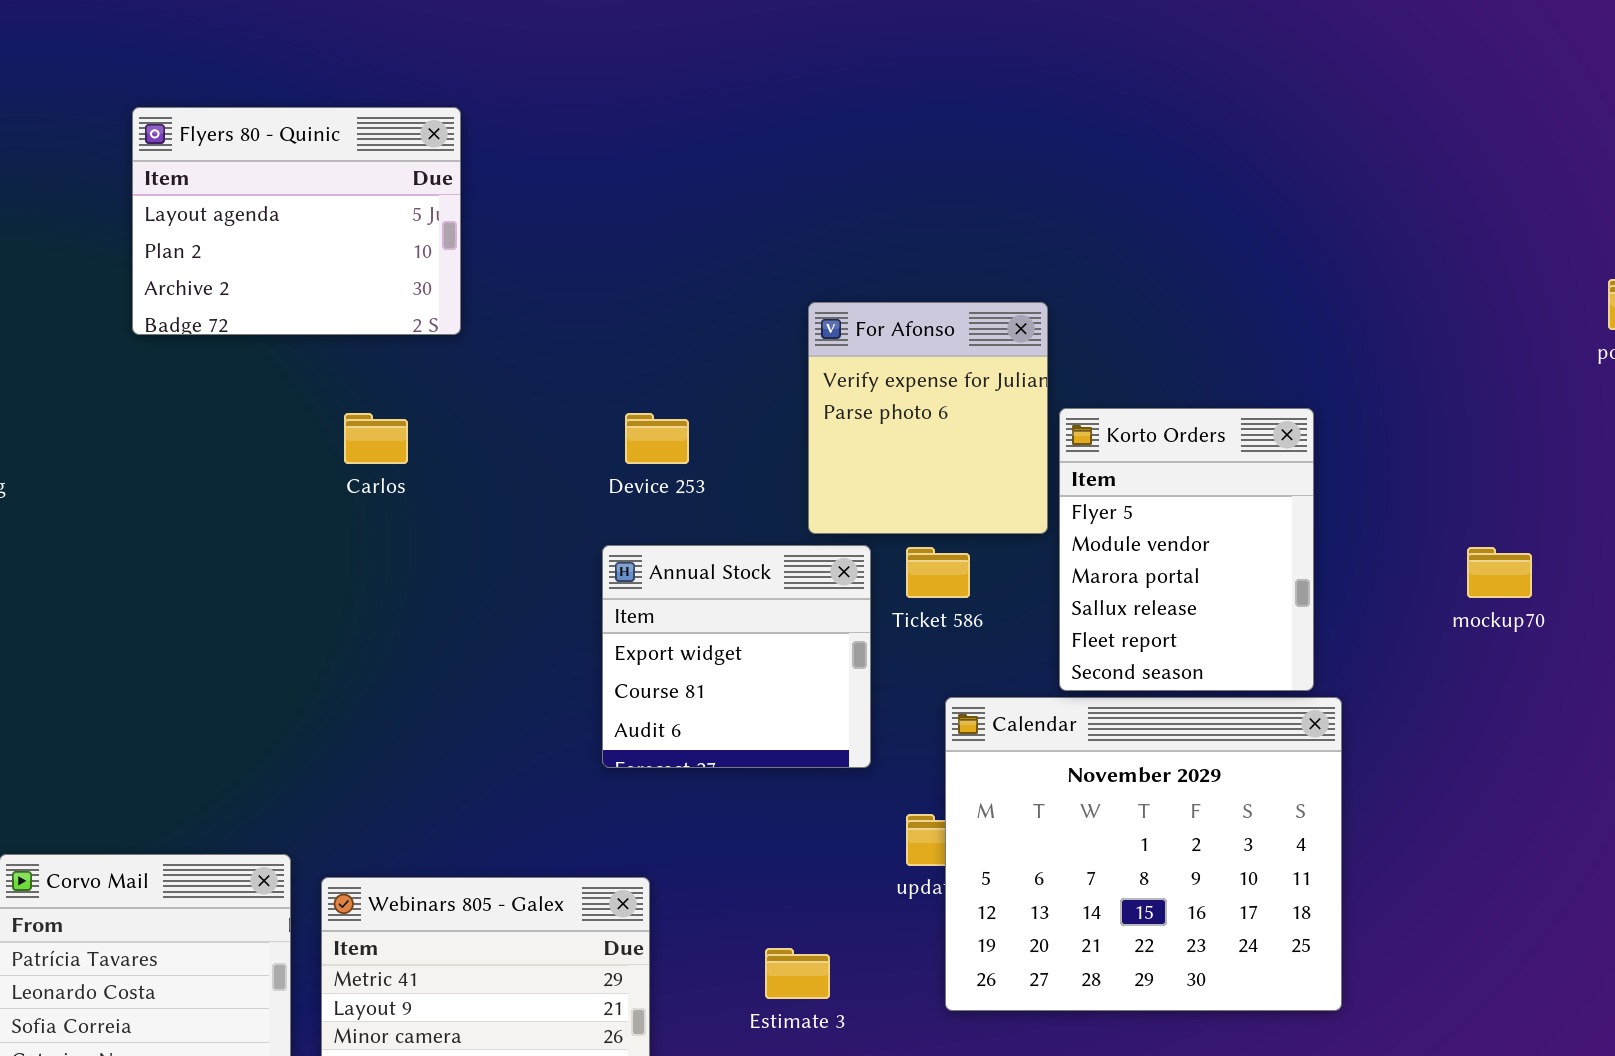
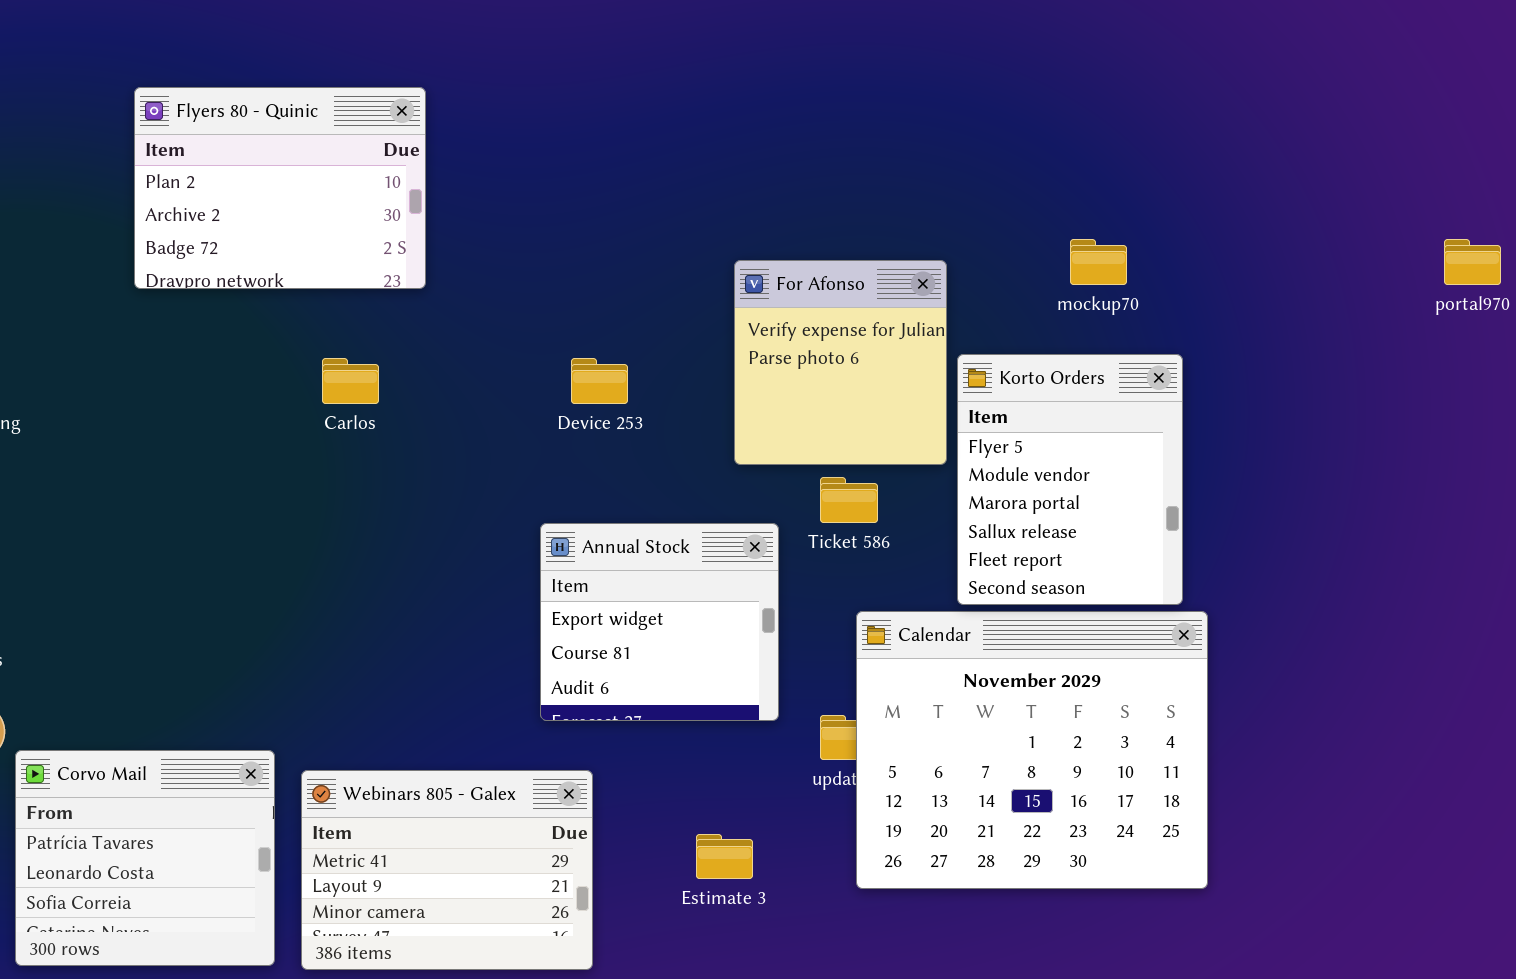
Flyers 80 - Quinic: [132,107,461,335] -> [134,87,426,289], scrolled down 1 row
Annual Stock: [602,545,871,768] -> [540,523,779,721], moved
mockup70: [1467,547,1532,598] -> [1070,239,1127,285], moved

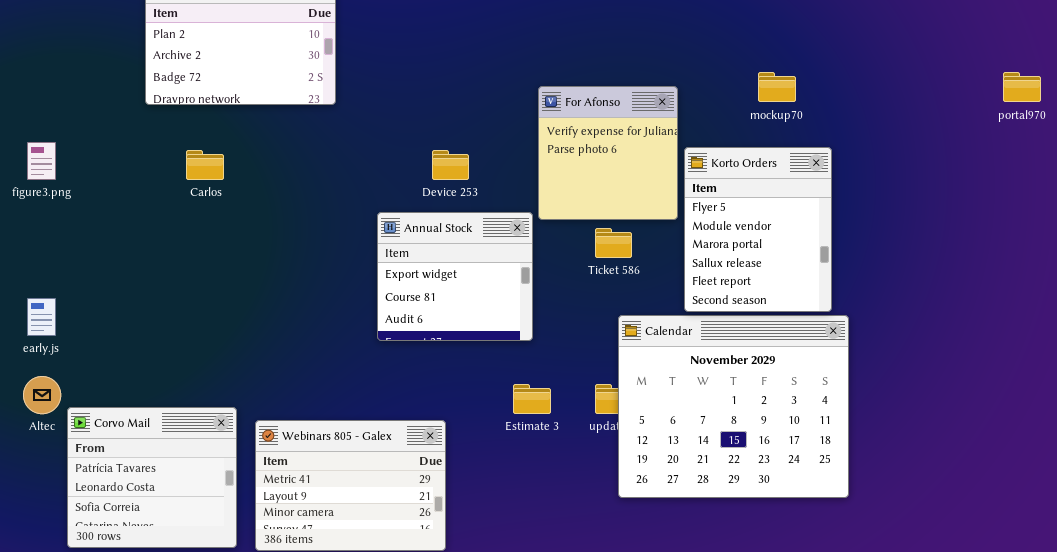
Carlos: [322,358,379,404] -> [186,150,224,180], moved
Annual Stock: [540,523,779,721] -> [377,212,533,341], moved
Estimate 3: [696,834,753,879] -> [513,384,551,414], moved

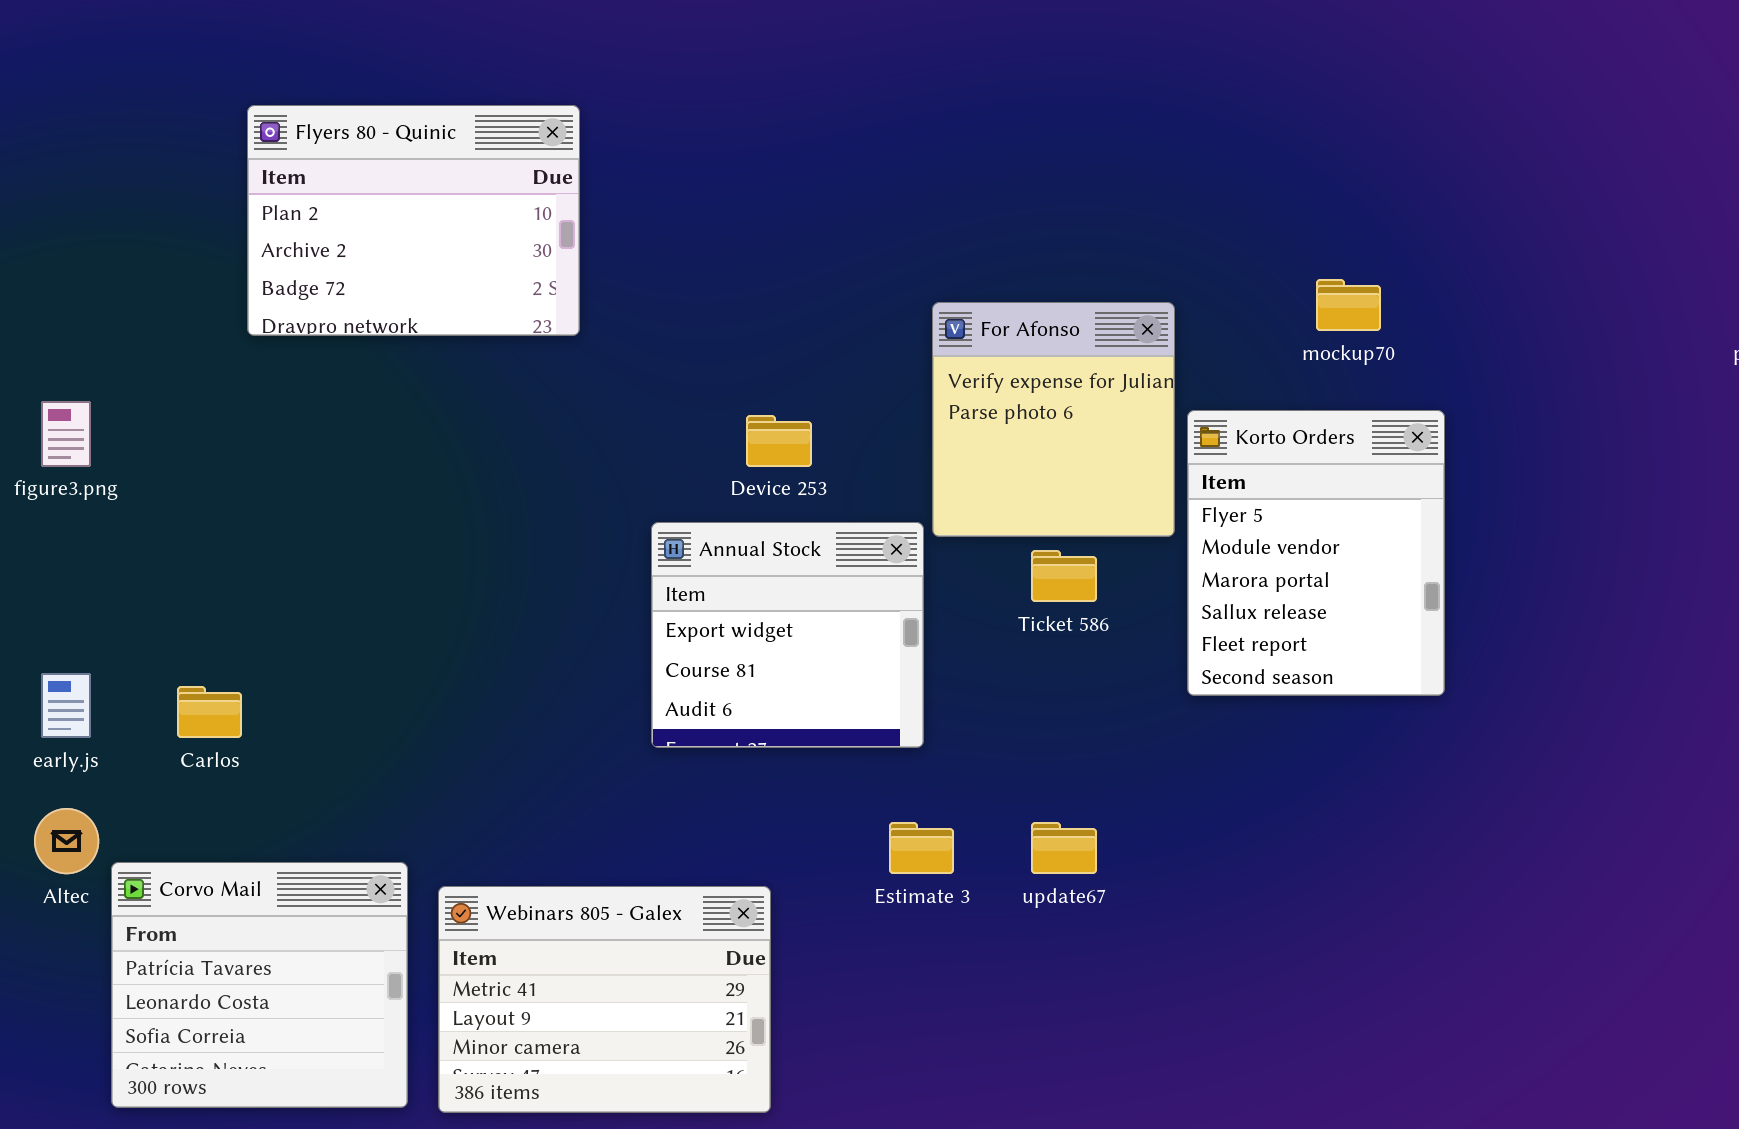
Carlos: [186,150,224,180] -> [177,686,242,738], moved
Calendar: [618,315,849,498] -> none, closed

